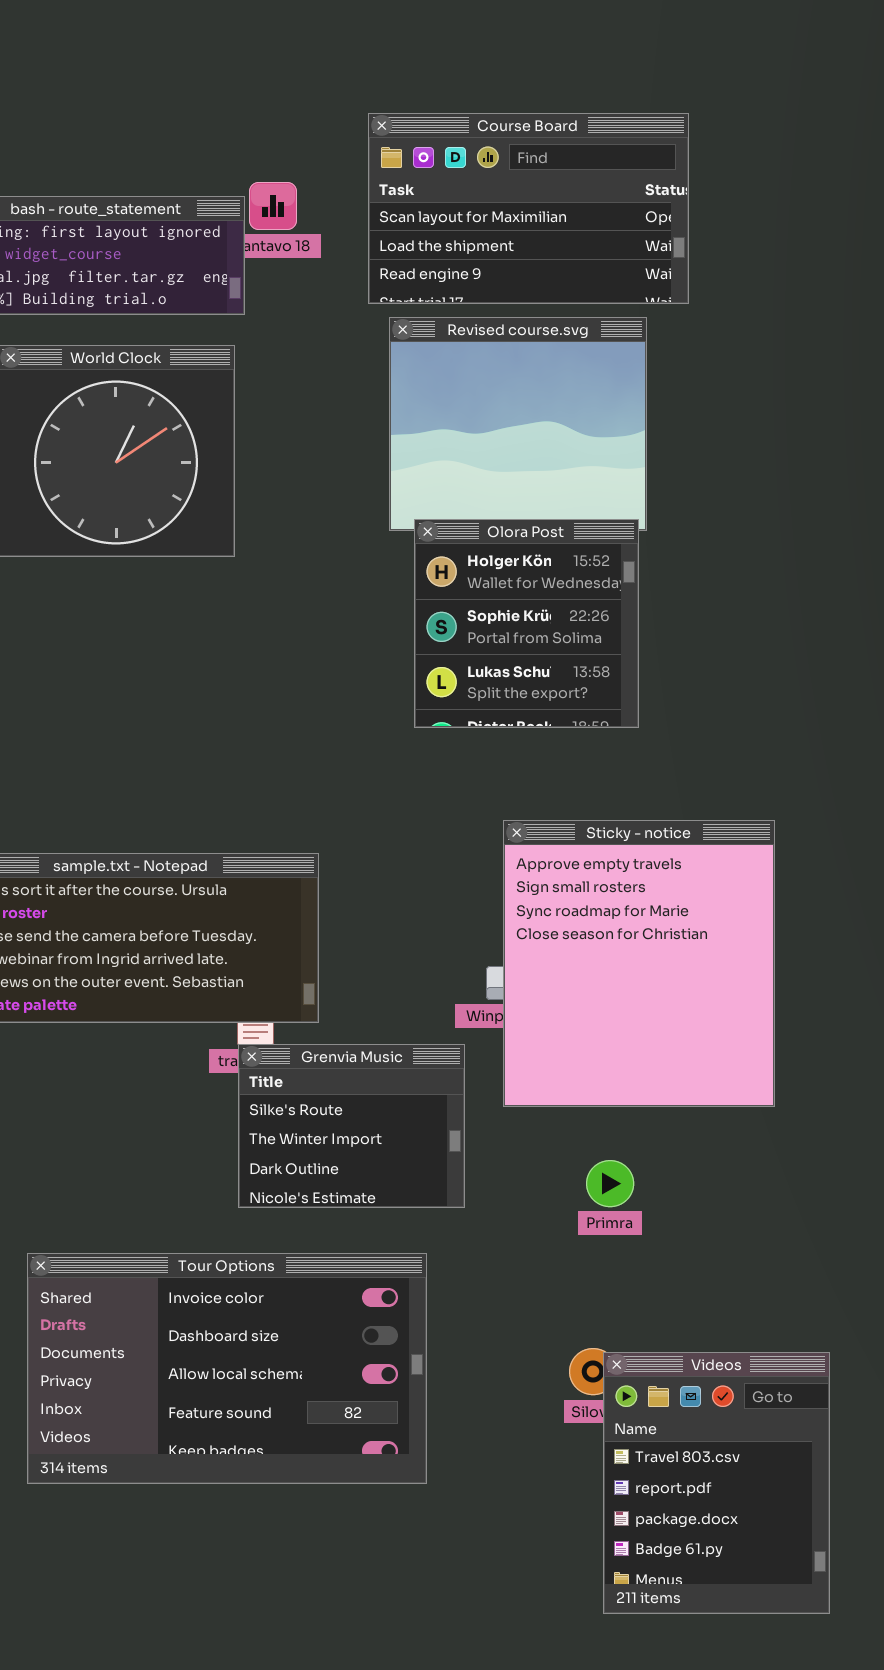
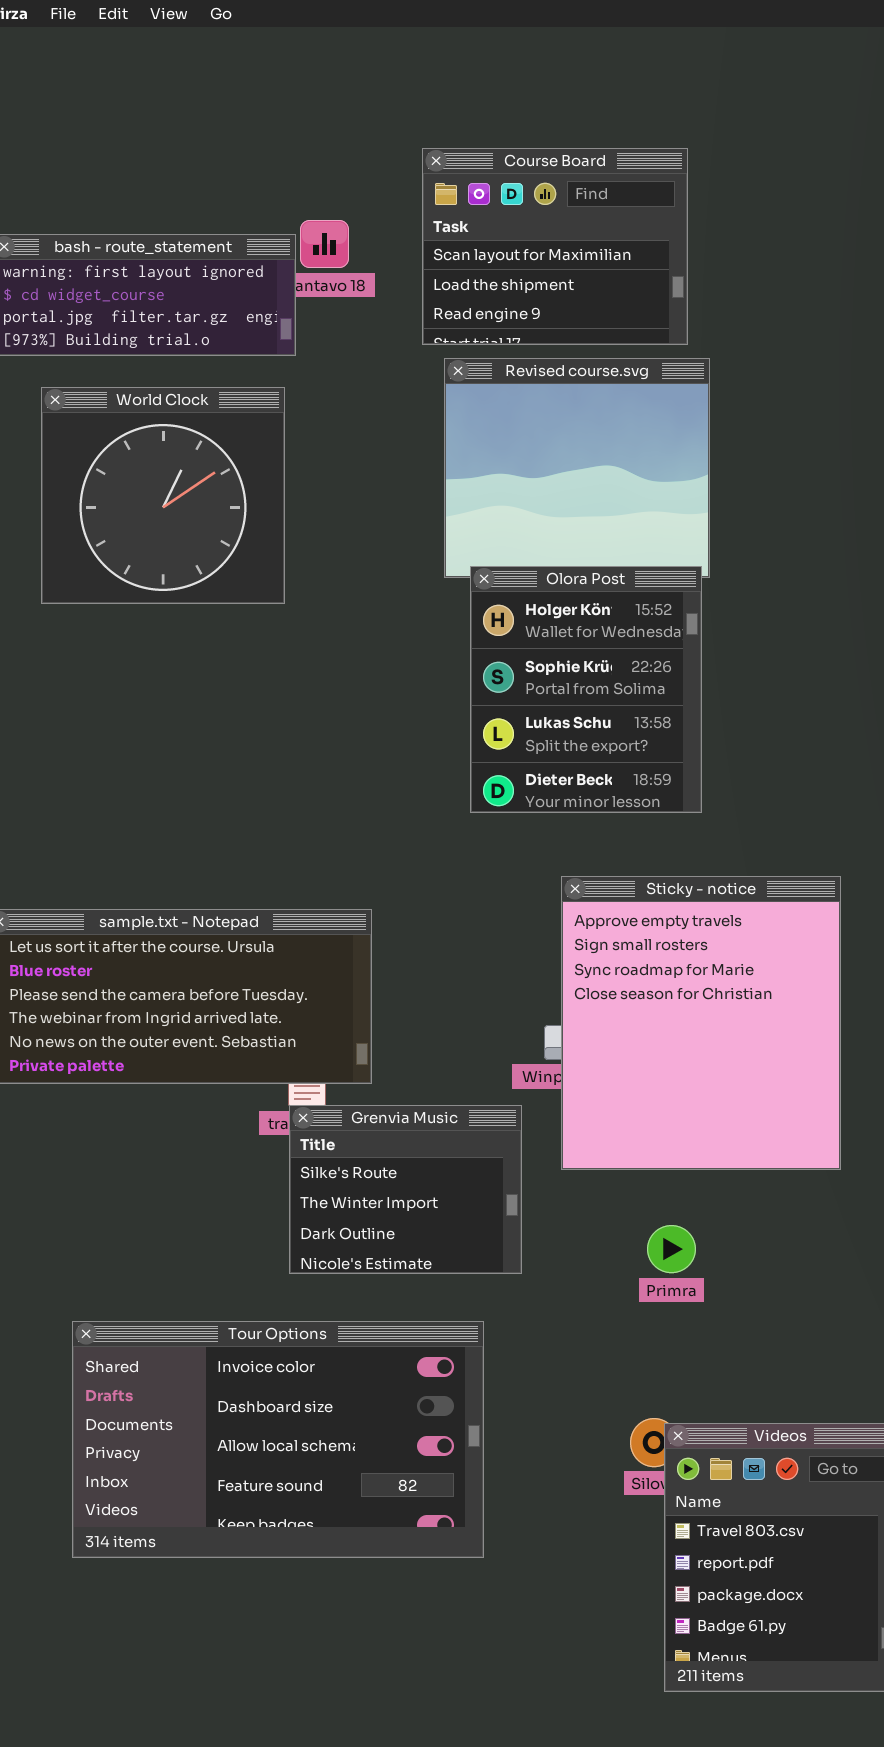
Course Board: [368,113,689,304] -> [422,148,688,345], resized
Olora Post: [414,519,639,728] -> [470,566,702,813], resized

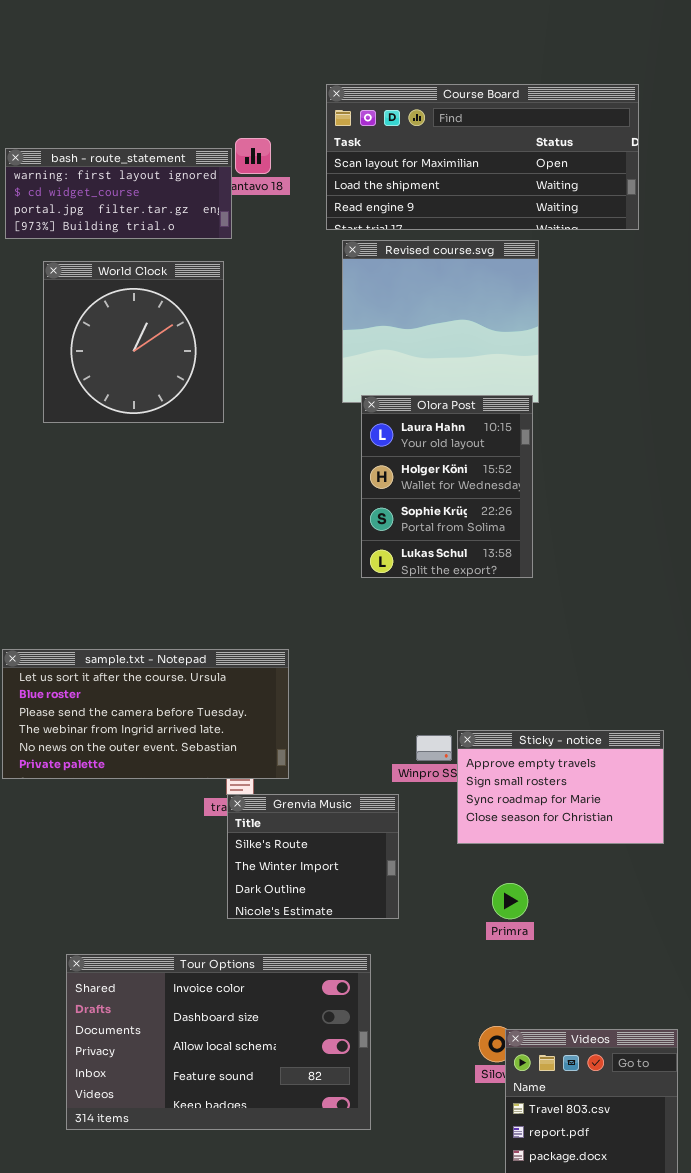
Course Board: [422,148,688,345] -> [326,84,639,230], resized
Olora Post: [470,566,702,813] -> [361,395,533,578], scrolled up 1 row
Sticky - notice: [561,876,841,1170] -> [457,730,664,844], moved, resized

